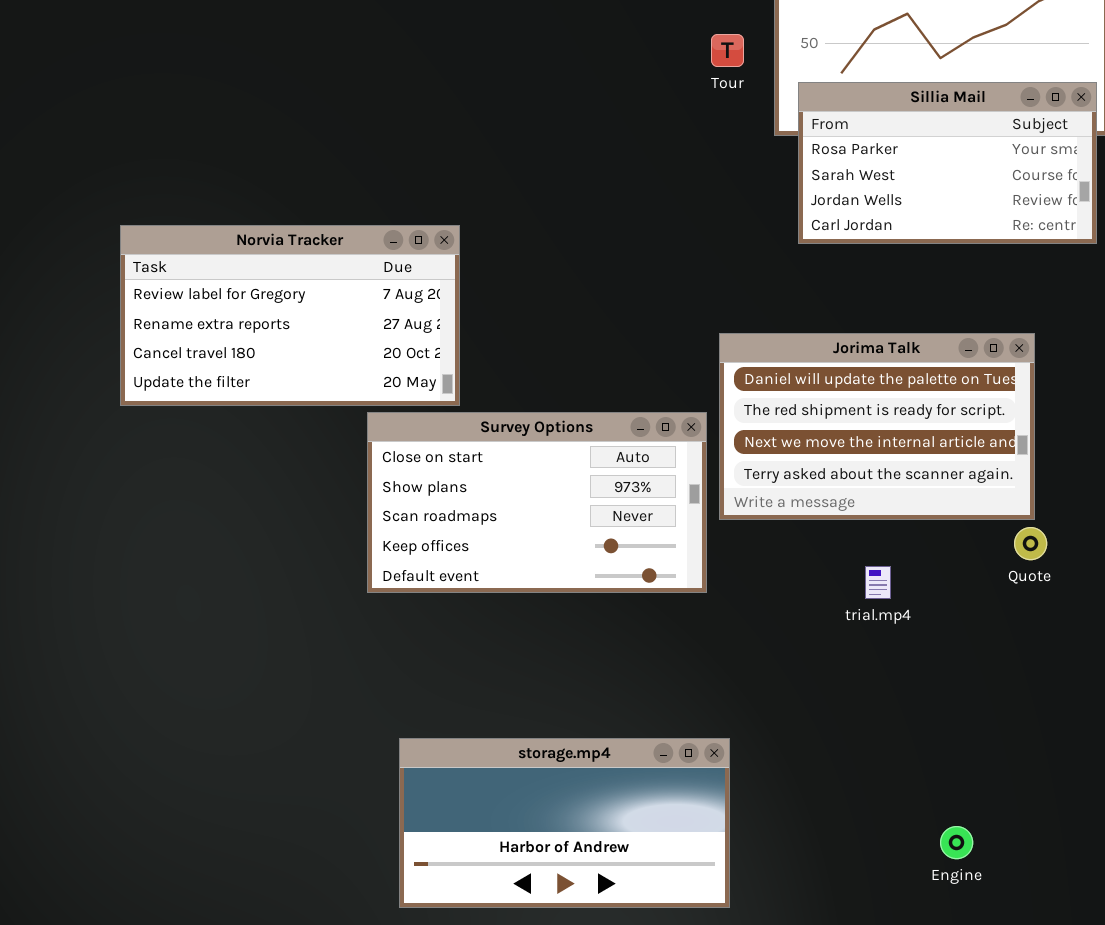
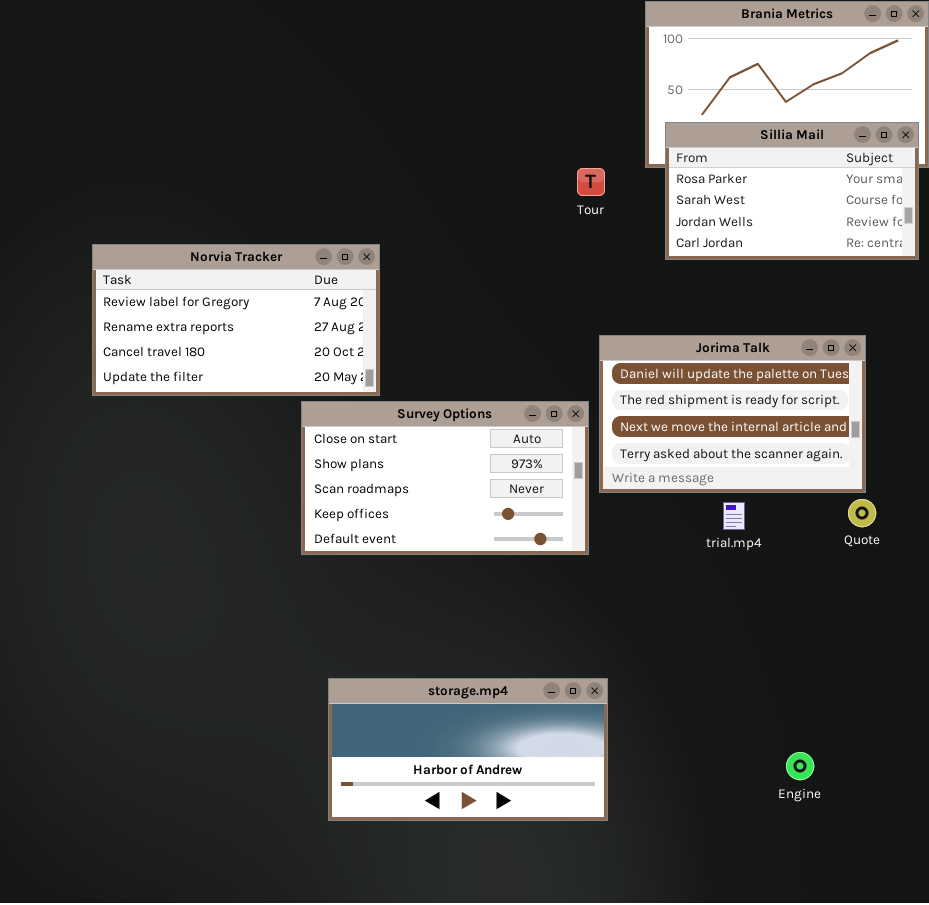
Tour: [711,34,744,67] -> [577,168,605,196], moved
trial.mp4: [865,566,891,599] -> [723,502,745,530], moved

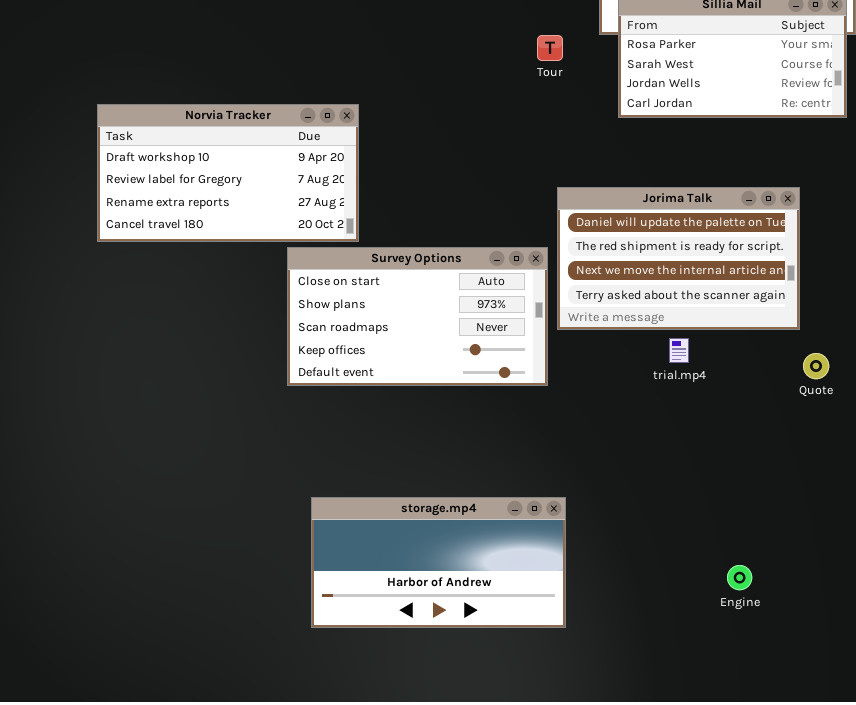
Norvia Tracker: [92,244,380,396] -> [97,104,359,242], scrolled up 1 row
Quote: [848,499,876,527] -> [803,353,829,379], moved

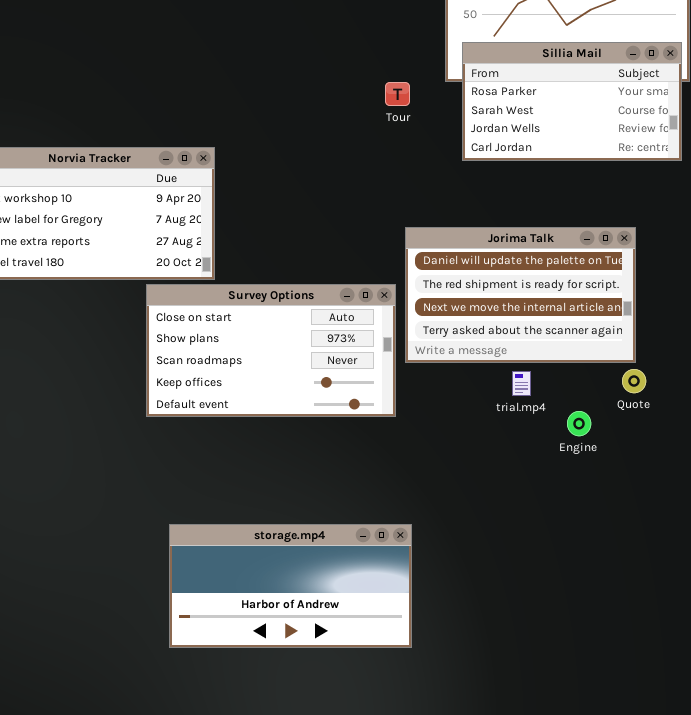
Quote: [803,353,829,379] -> [622,369,646,393], moved
Engine: [727,565,752,590] -> [567,411,591,436], moved

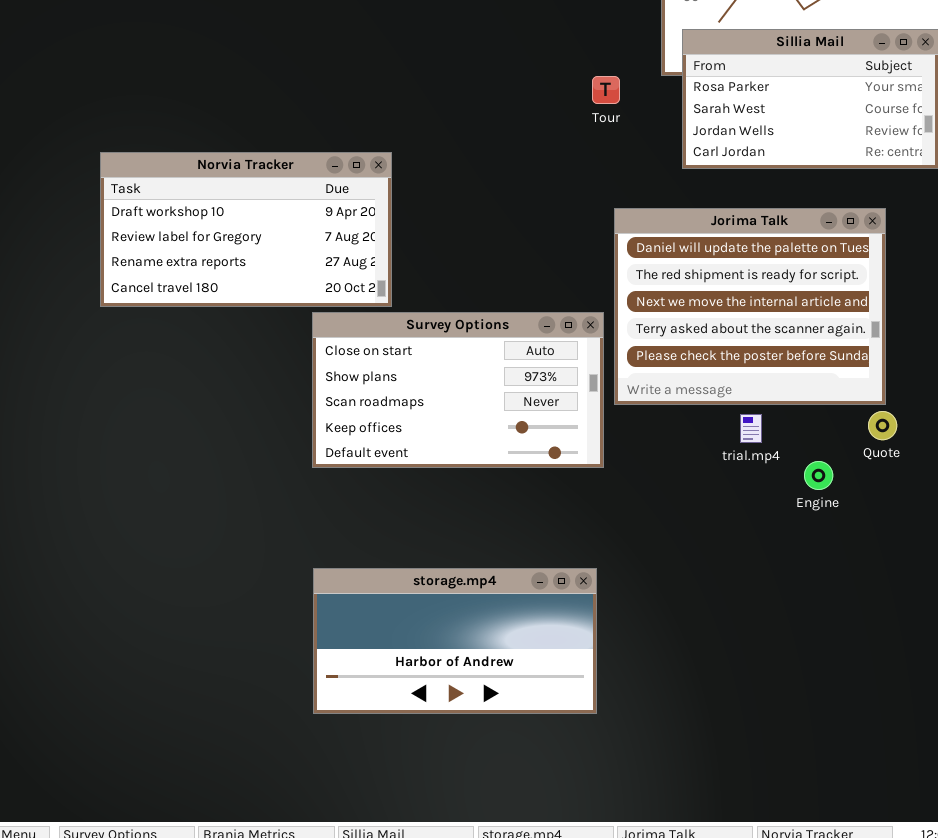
Jorima Talk: [405,227,636,363] -> [614,208,886,405], resized
storage.mp4: [169,524,412,648] -> [313,568,597,714], moved

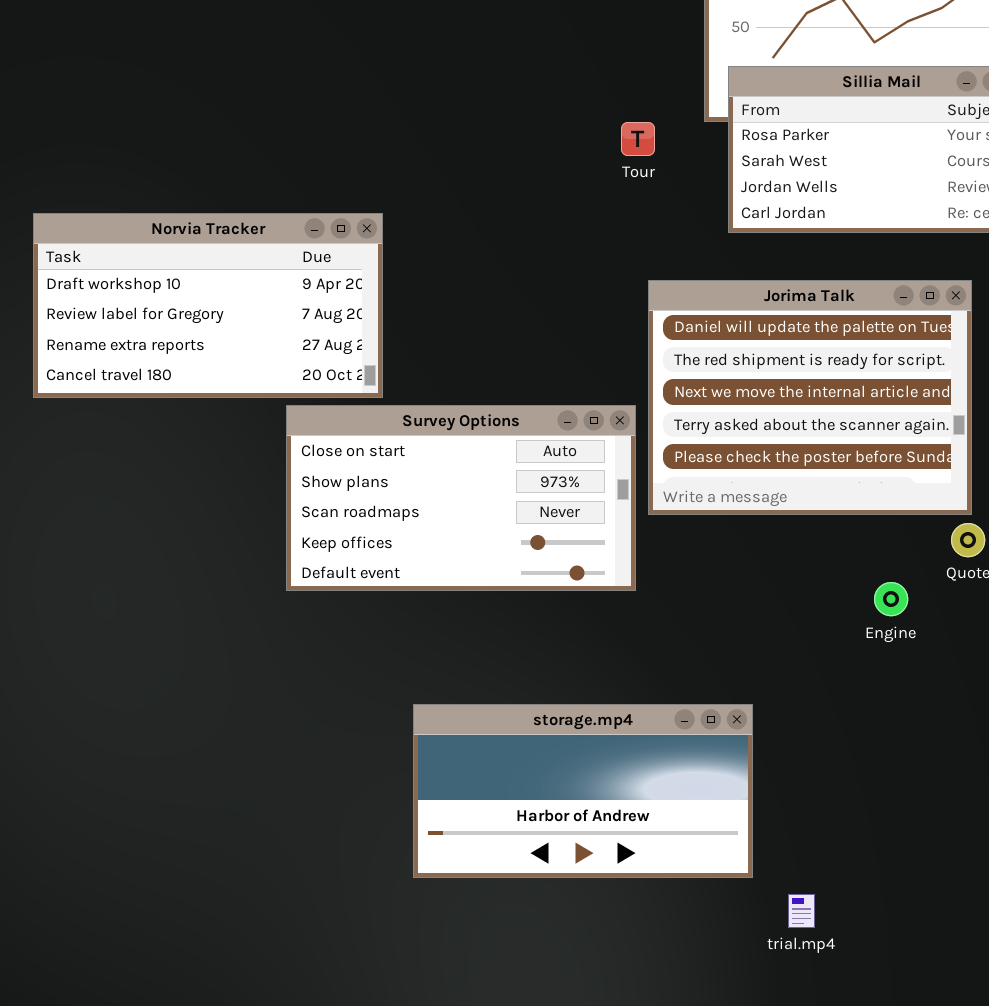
trial.mp4: [740,414,762,443] -> [788,894,815,928], moved
storage.mp4: [313,568,597,714] -> [413,704,753,878], moved

